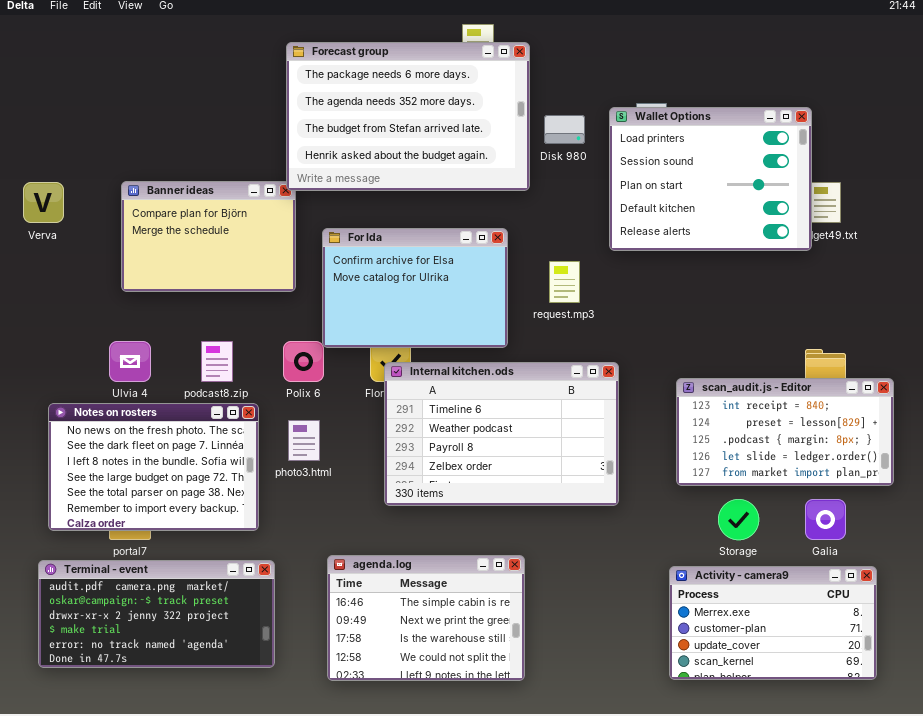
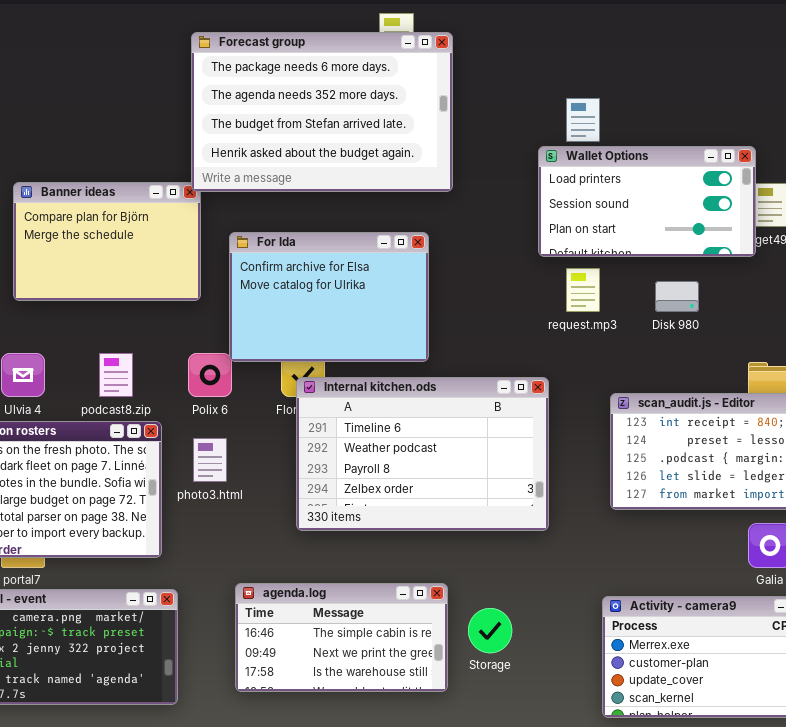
Wallet Options: [609,107,812,251] -> [538,146,756,257], resized
Disk 980: [544,115,585,144] -> [655,281,699,312], moved
request.mp3: [549,261,580,303] -> [566,268,600,312], moved
Storage: [718,499,759,540] -> [468,608,512,653], moved
agenda.log: [327,555,525,681] -> [235,583,448,692], resized

